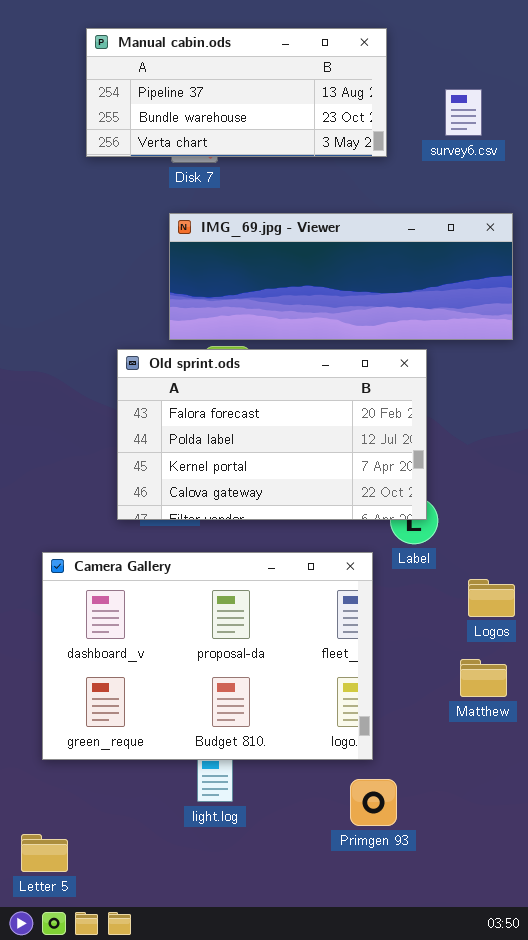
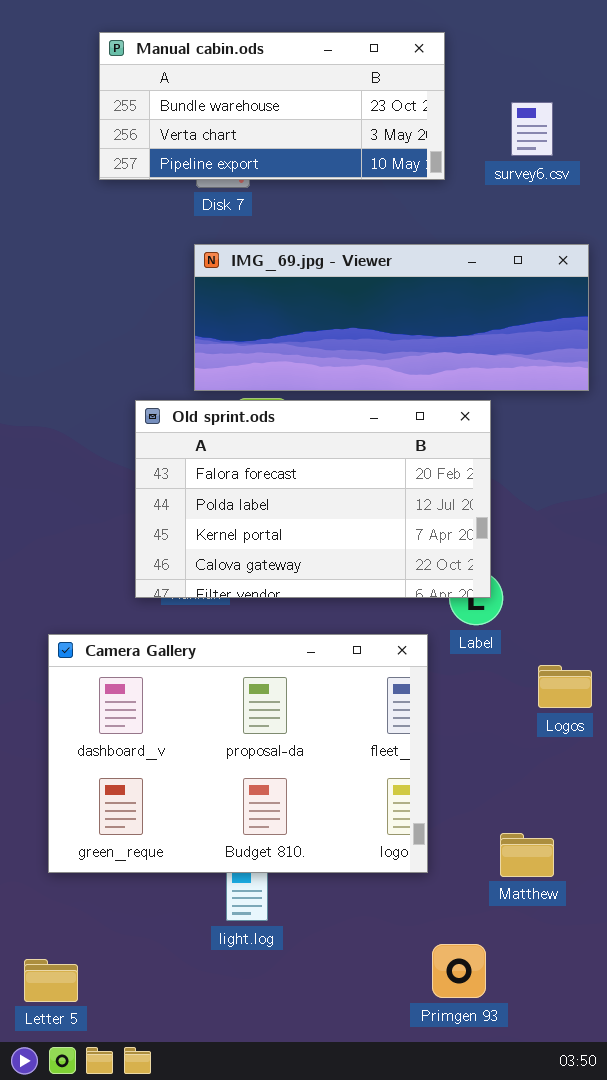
Manual cabin.ods: [86,28,387,157] -> [99,32,445,180], scrolled down 1 row
Matthew: [460,659,507,697] -> [500,833,554,877], moved
Primgen 93: [350,779,397,826] -> [432,944,486,998], moved

